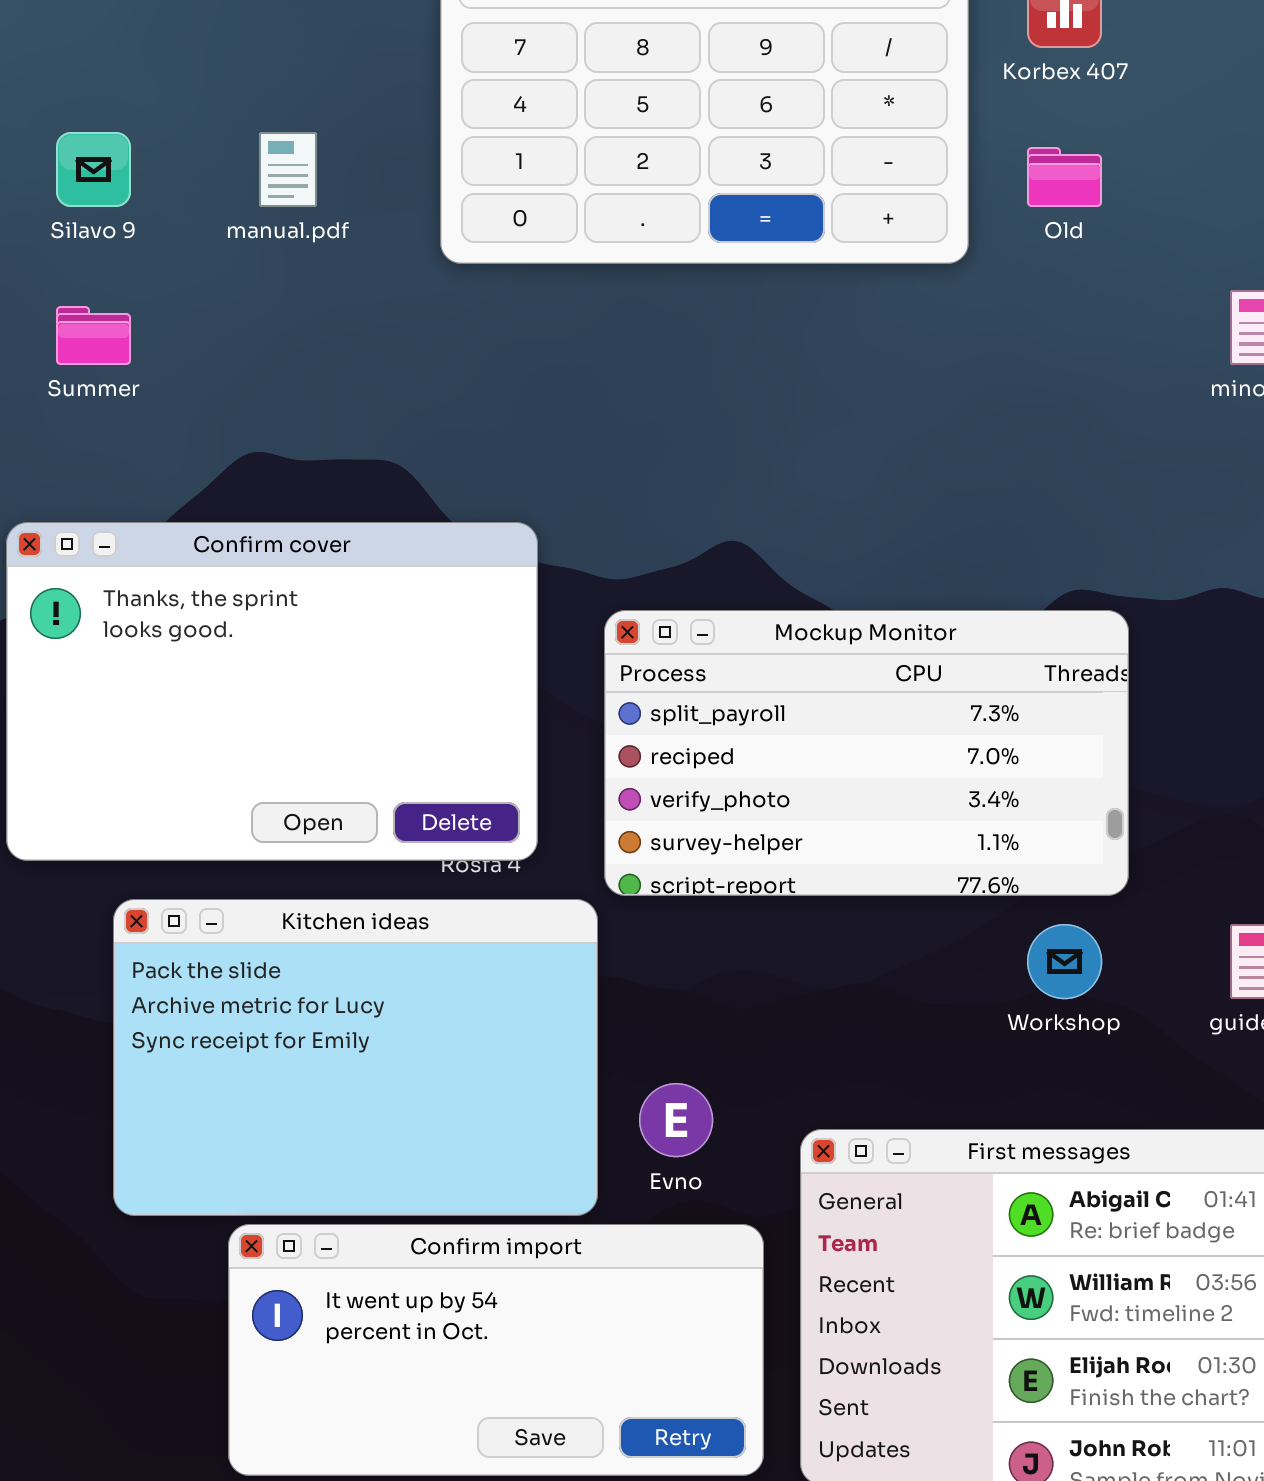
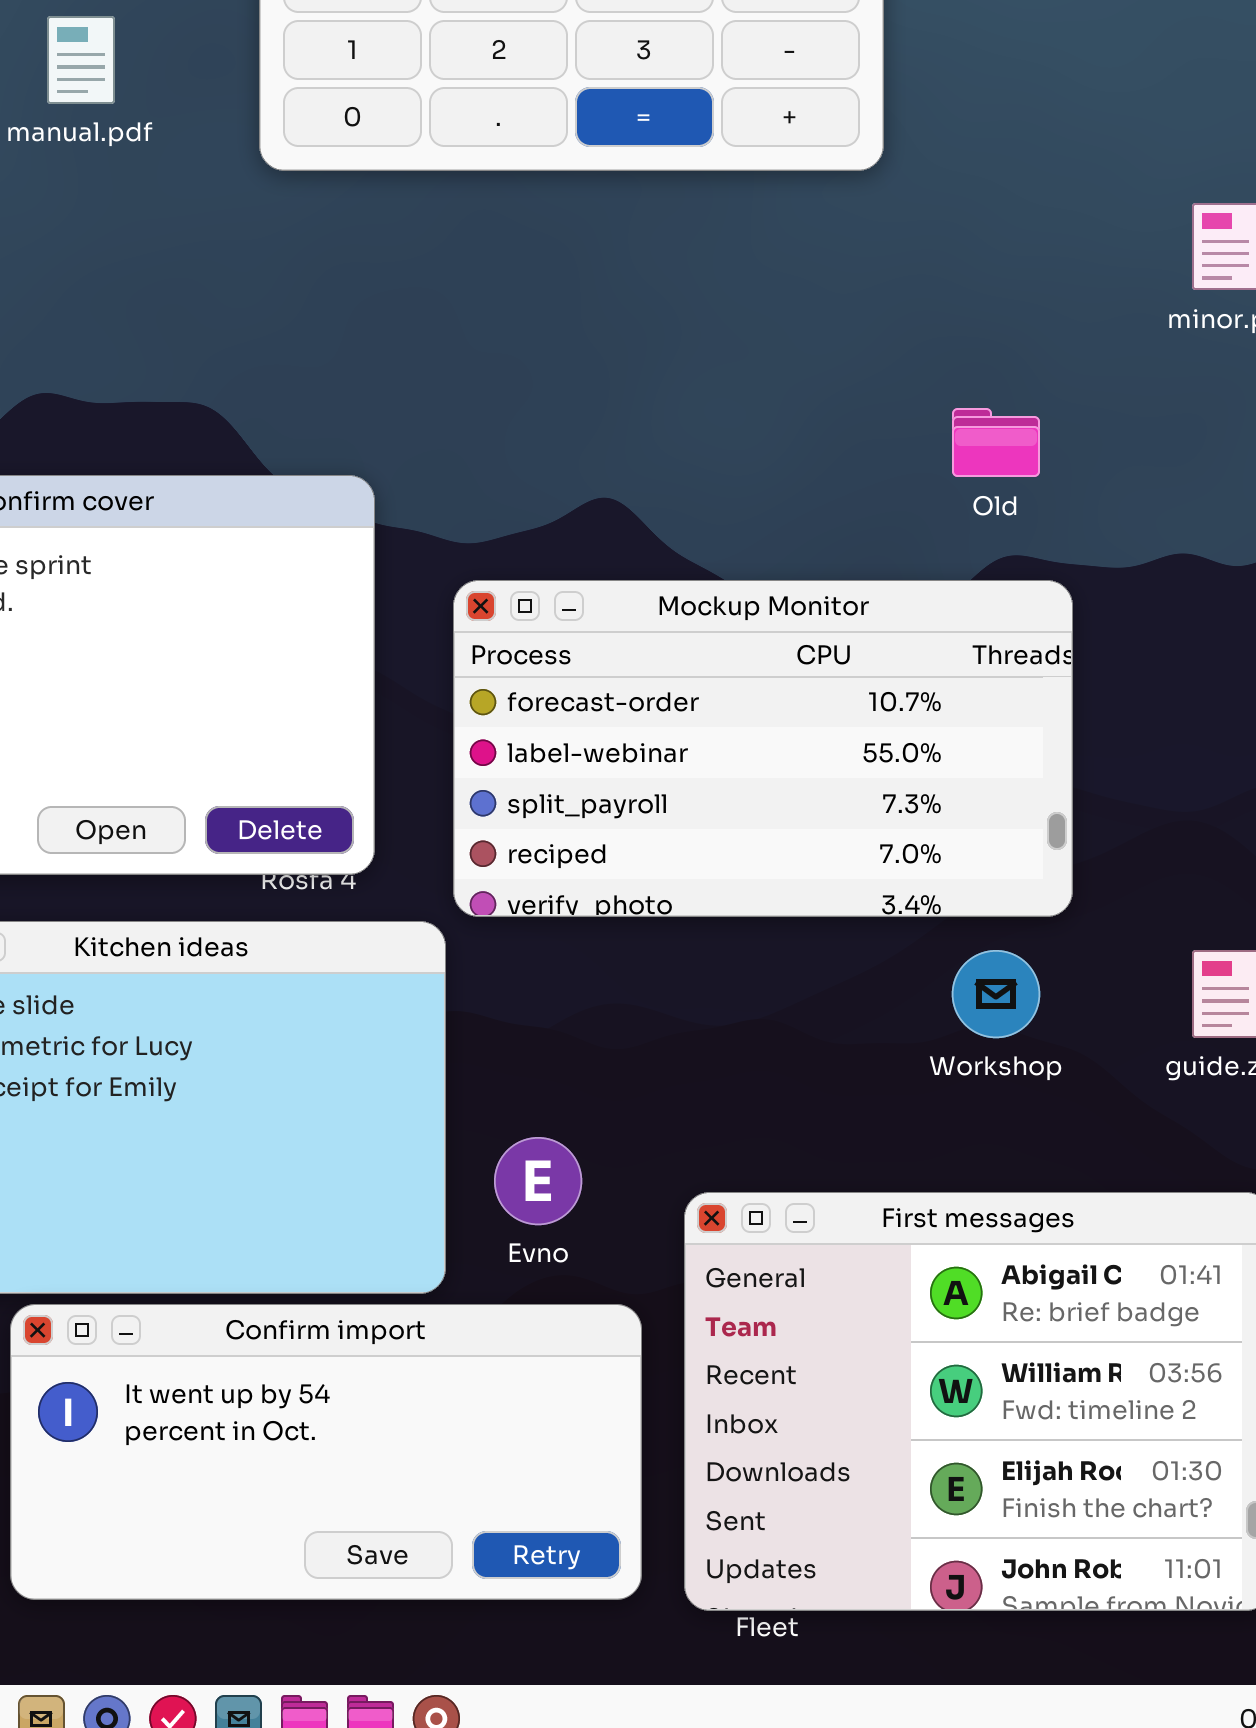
Old: [1027,147,1102,207] -> [952,408,1040,477], moved
Mockup Monitor: [604,610,1129,896] -> [453,580,1073,917], scrolled up 2 rows

